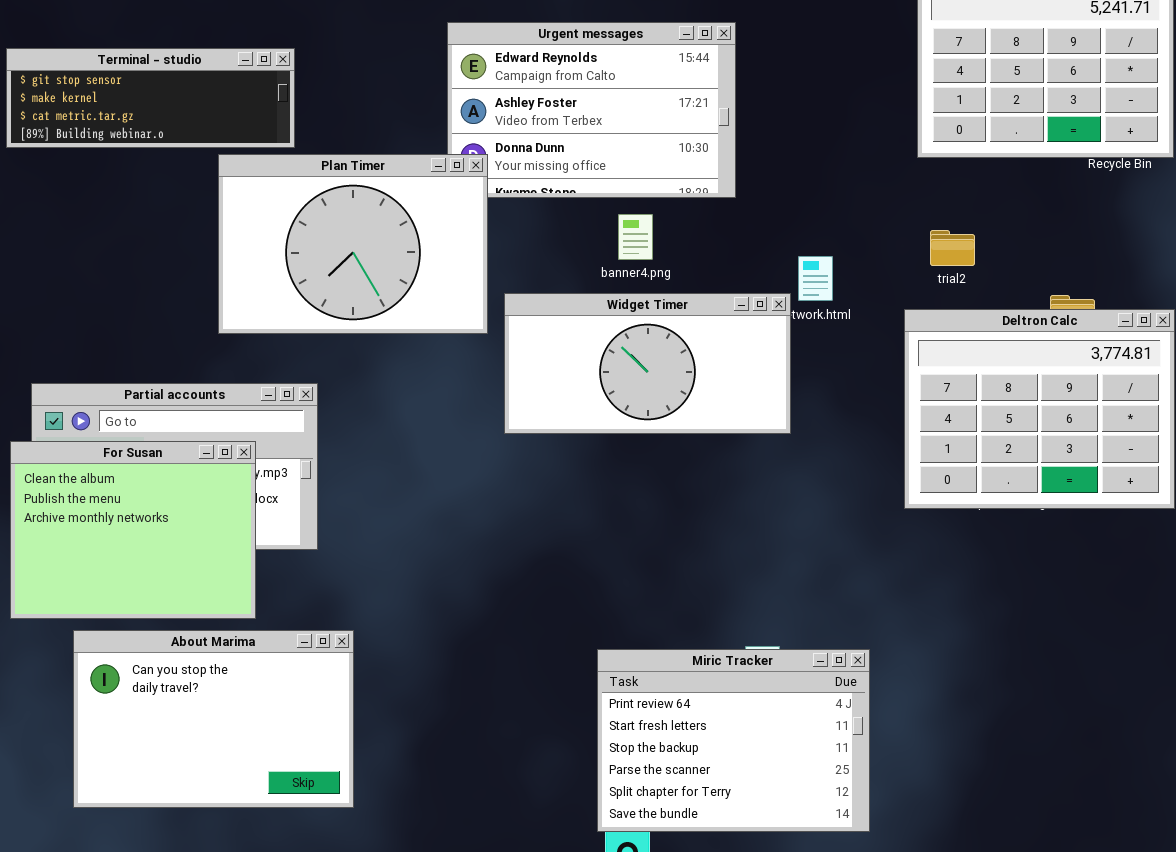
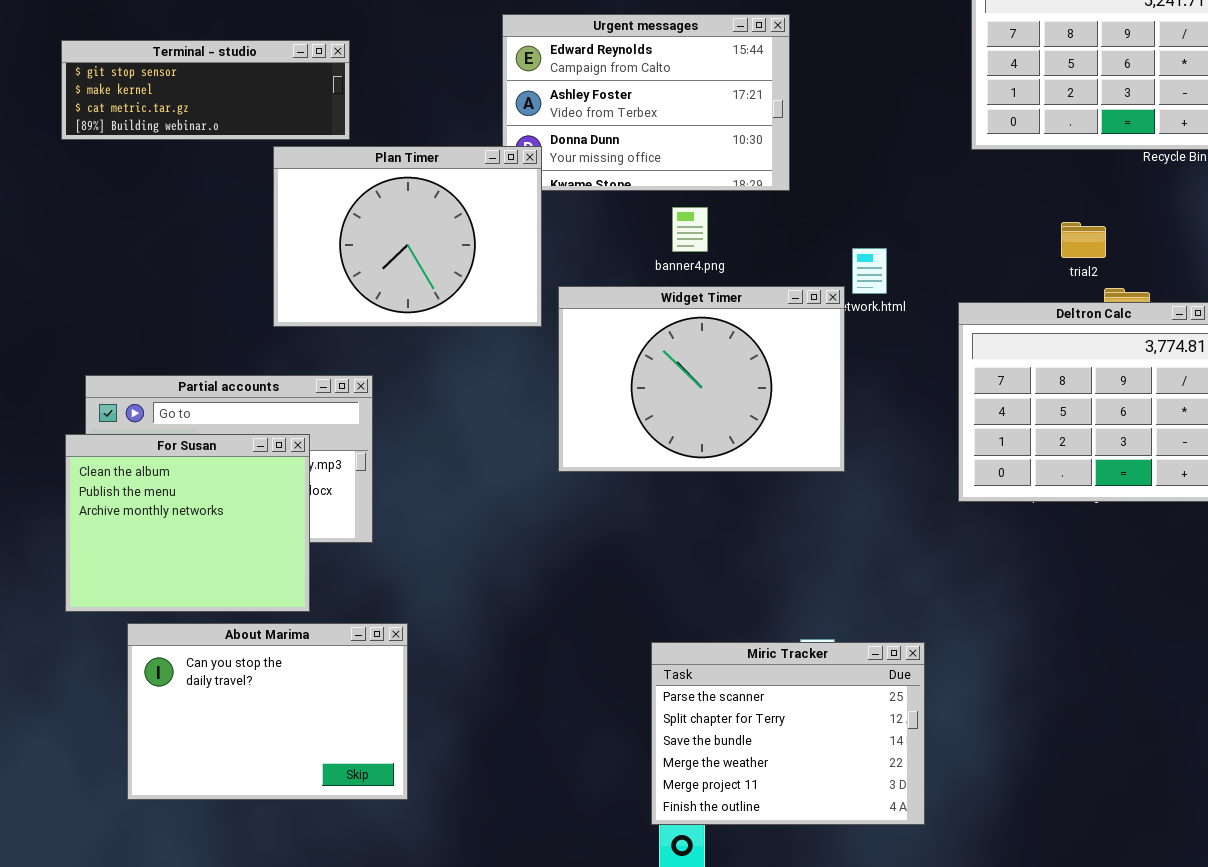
trial2: [930,230,975,266] -> [1061,222,1106,258], moved
Widget Timer: [504,293,791,434] -> [558,286,845,472], resized
Miric Tracker: [597,649,870,832] -> [651,642,925,825], scrolled down 3 rows

